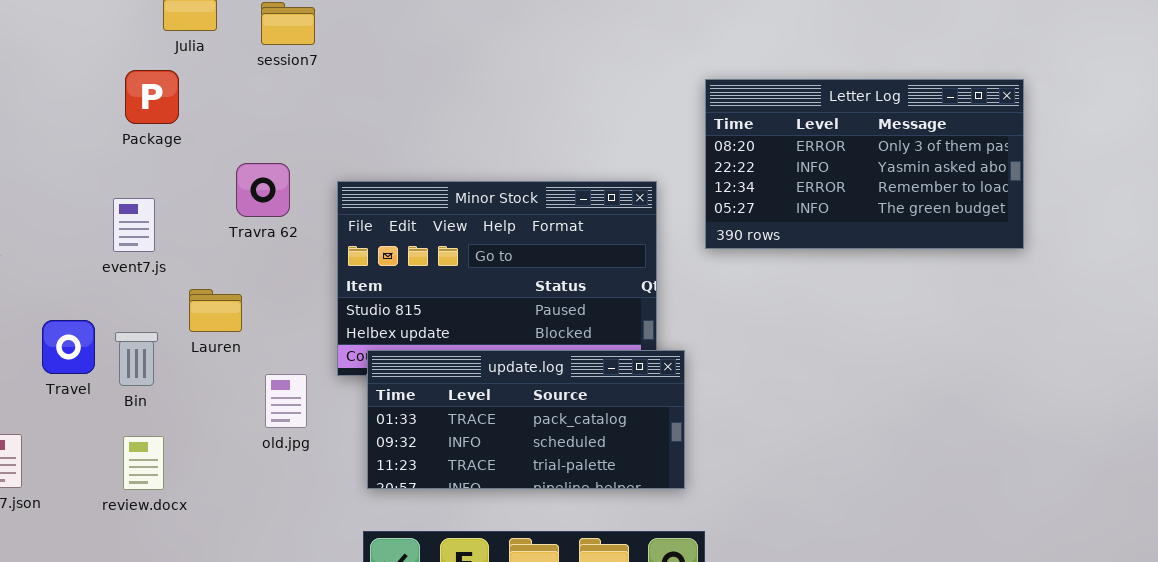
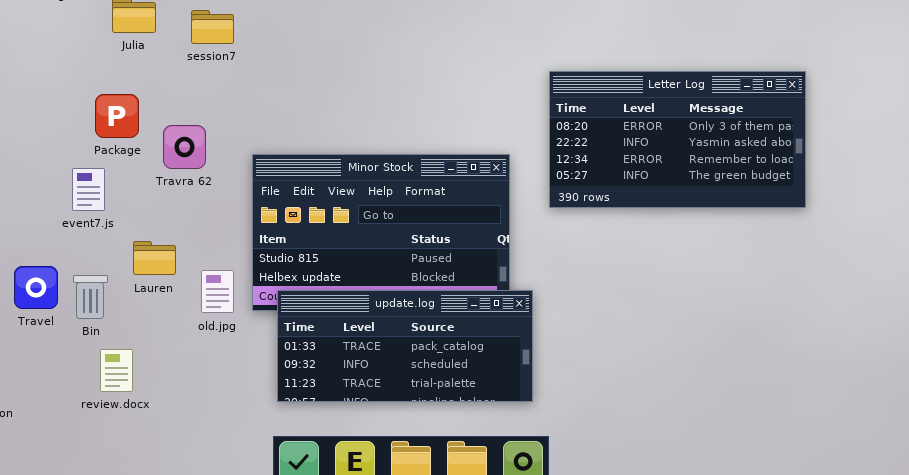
Package: [125,70,179,124] -> [95,94,139,138], moved
Travra 62: [236,163,290,217] -> [163,125,206,169], moved
old.jpg: [265,374,307,428] -> [201,270,234,313], moved
review.docx: [123,436,164,490] -> [100,349,133,392], moved

